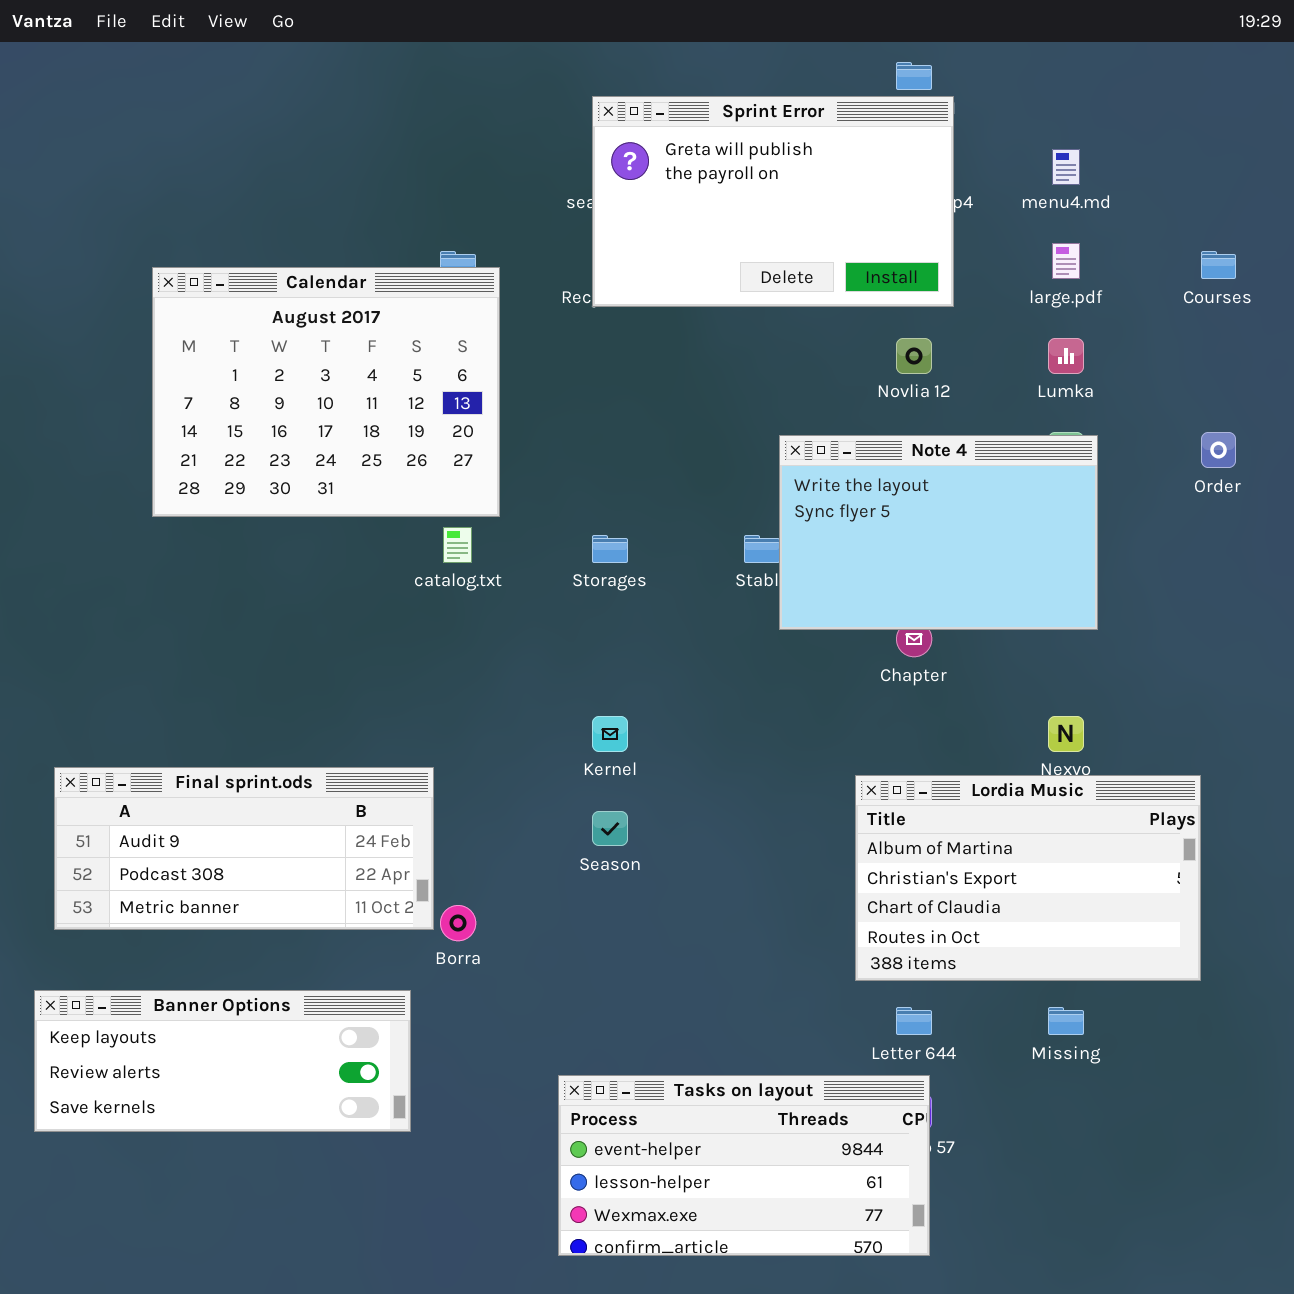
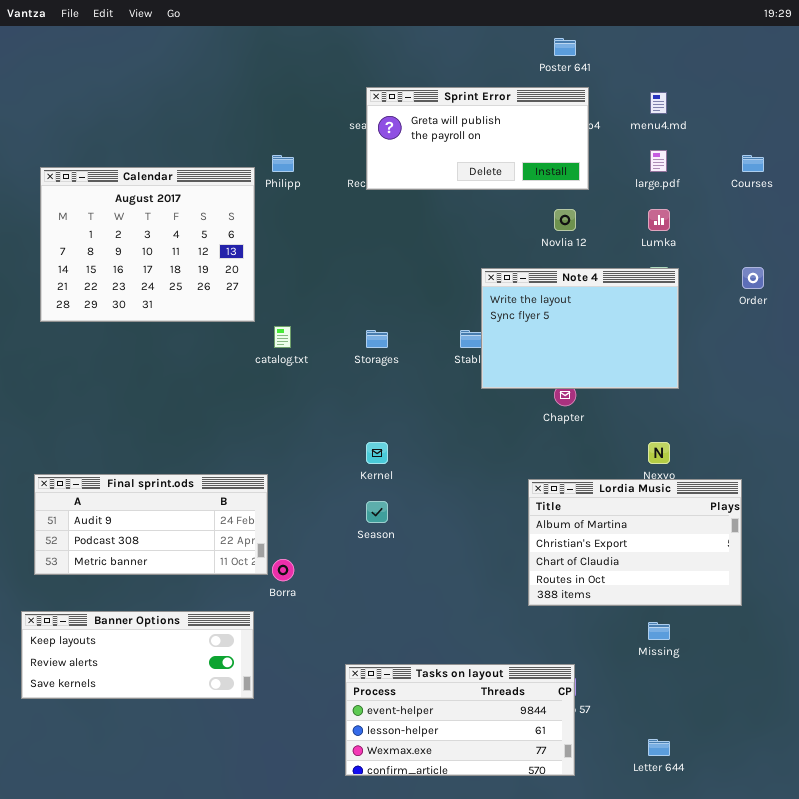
Sprint Error: [592,96,954,307] -> [366,87,589,190], resized
Calendar: [152,267,500,517] -> [40,167,255,322], moved
Letter 644: [896,1007,932,1035] -> [648,739,670,756], moved

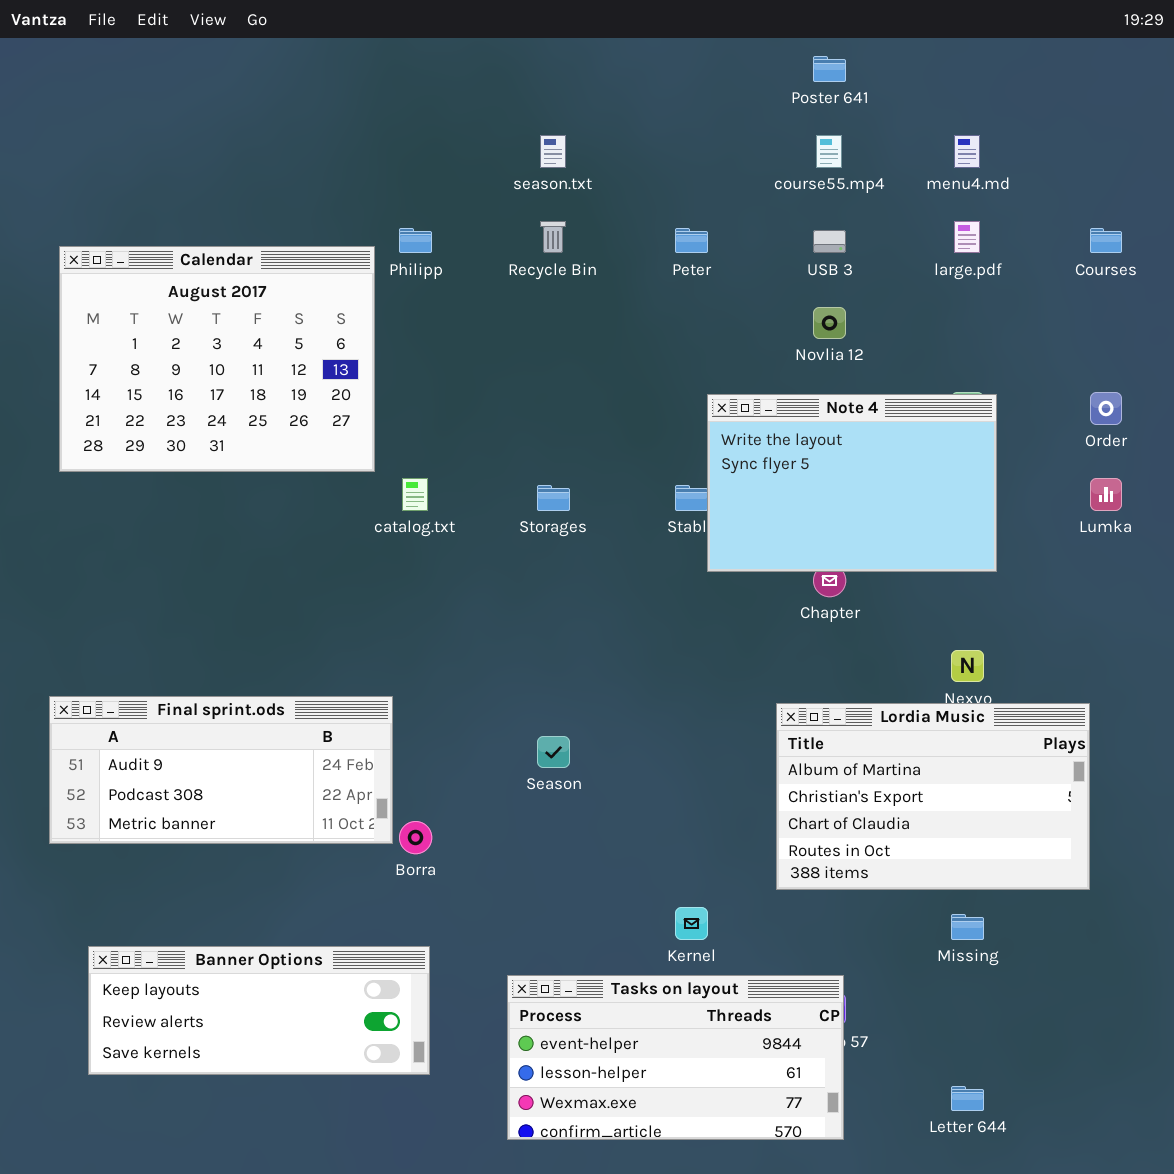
Sprint Error: [366,87,589,190] -> none, closed
Lumka: [648,209,670,231] -> [1090,478,1122,511], moved
Kernel: [366,442,388,464] -> [675,907,708,940], moved
Banner Options: [21,611,254,699] -> [88,946,430,1075], moved

